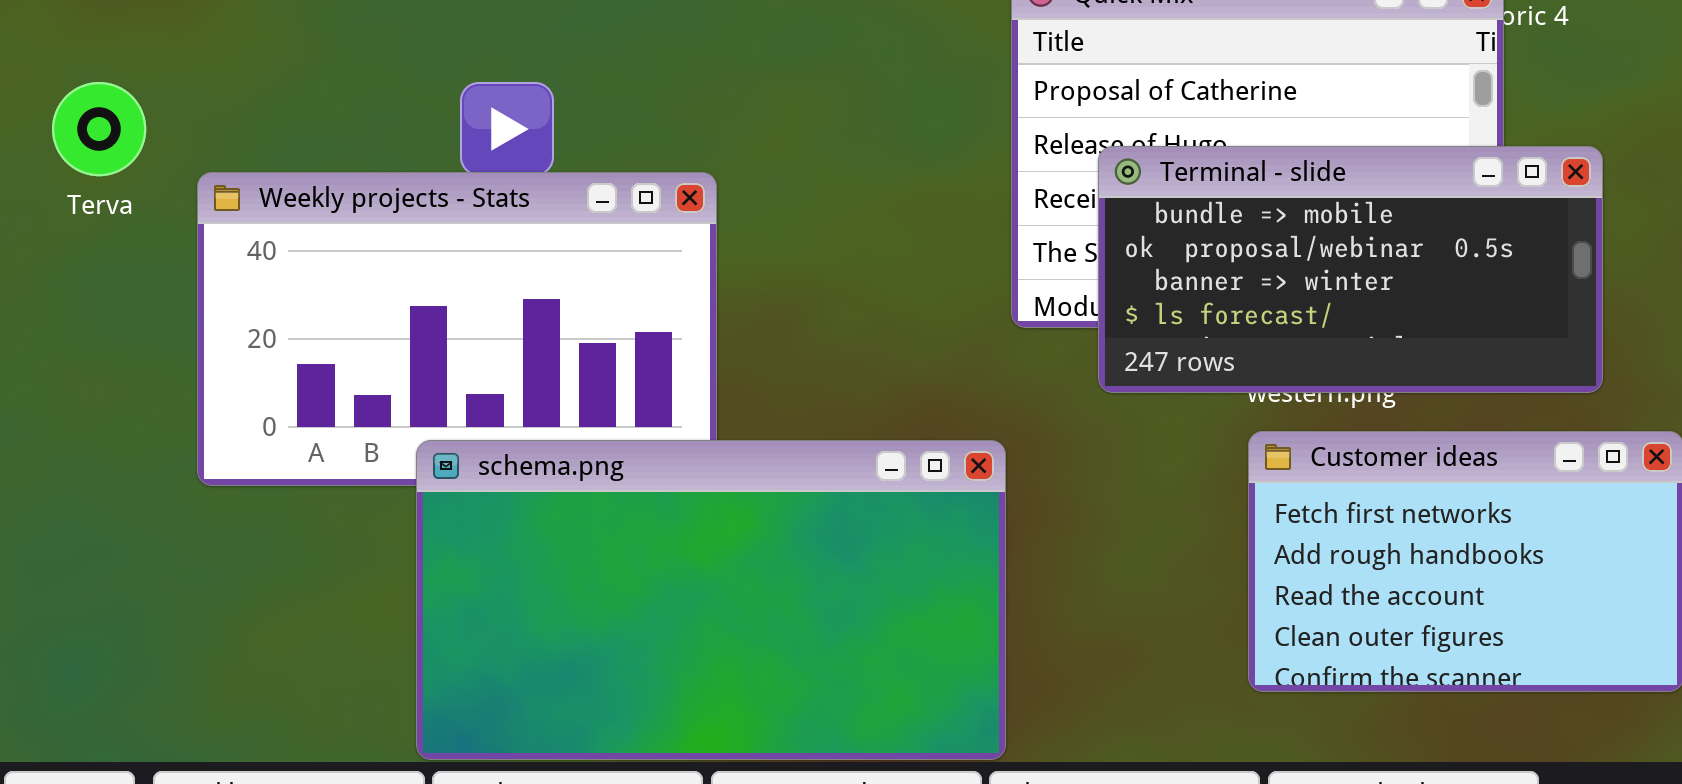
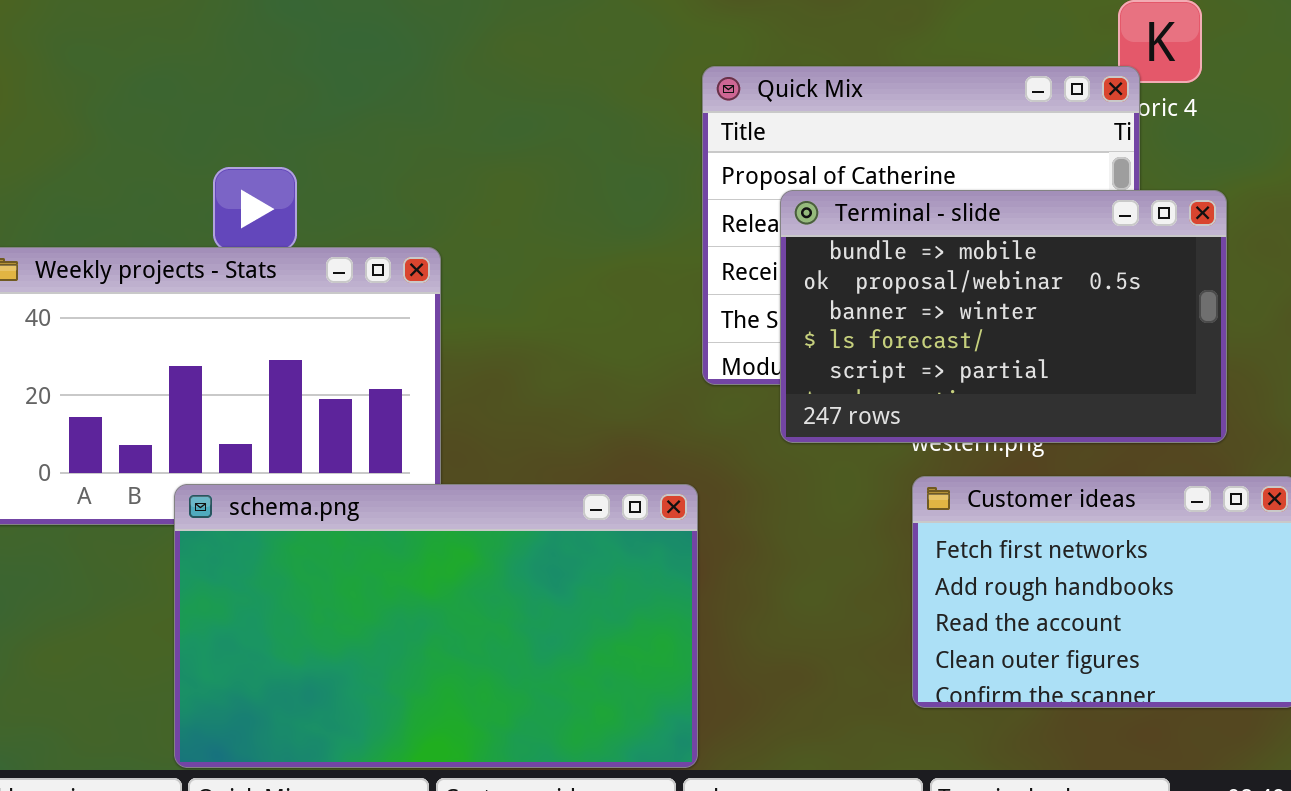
Terminal - slide: [1098,146,1603,393] -> [780,190,1227,443], resized

